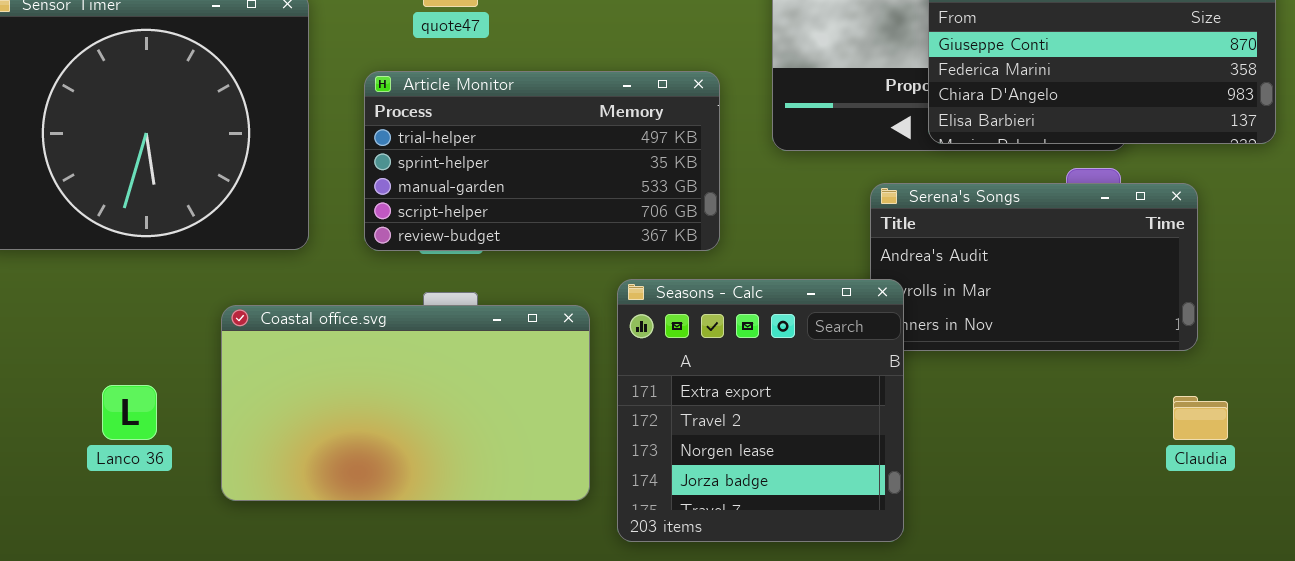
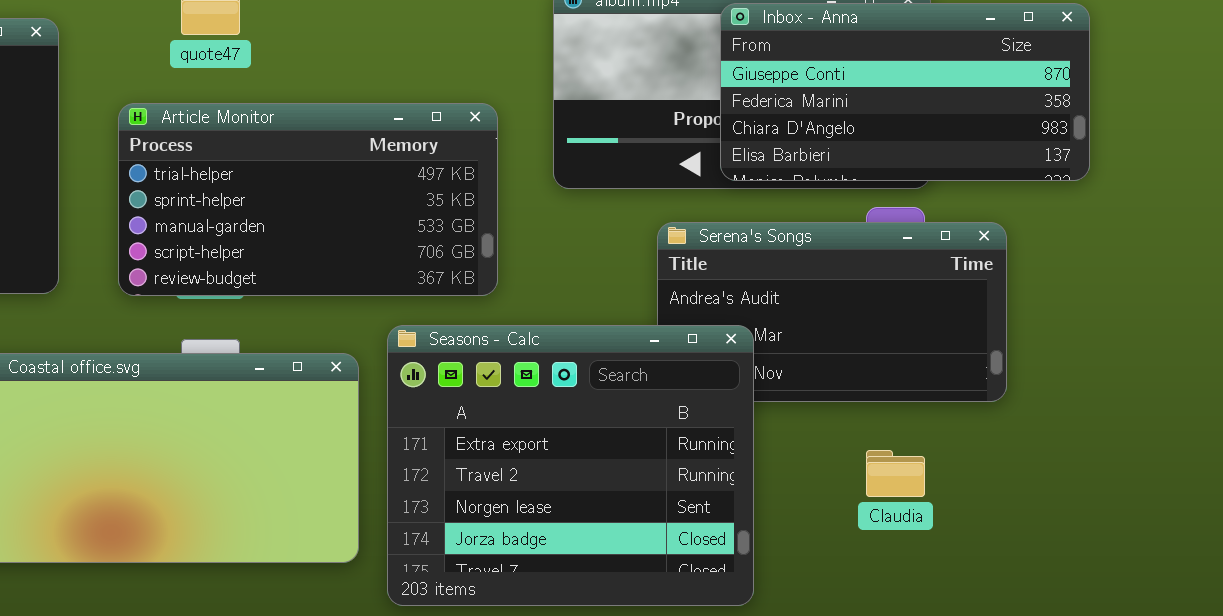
Seasons - Calc: [617,279,904,542] -> [387,325,754,606], resized
Claudia: [1173,396,1228,440] -> [866,450,925,497], moved

